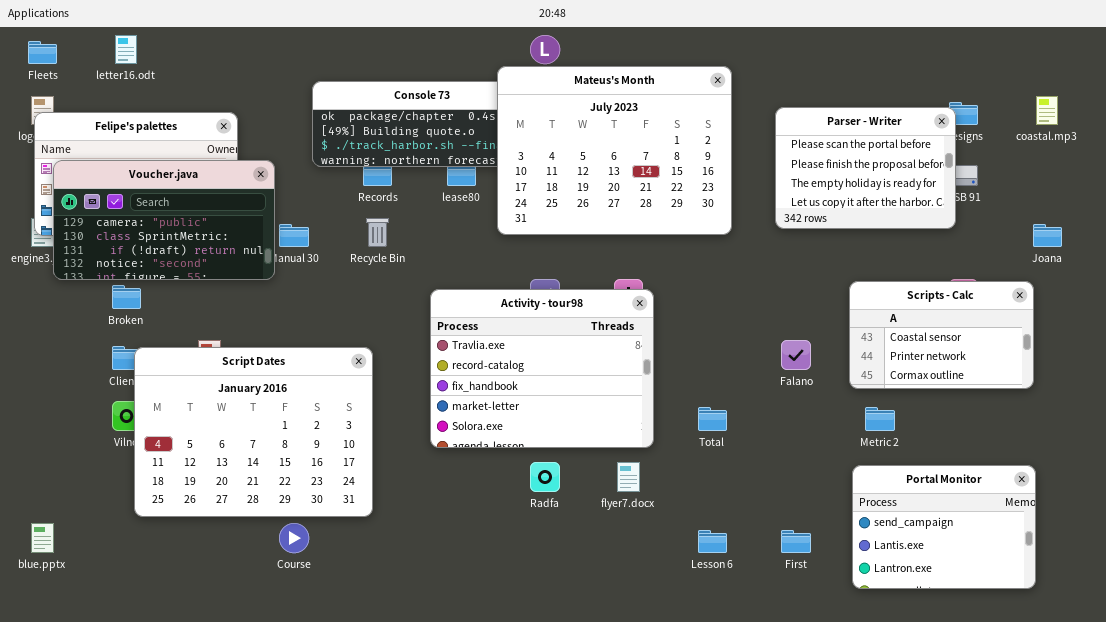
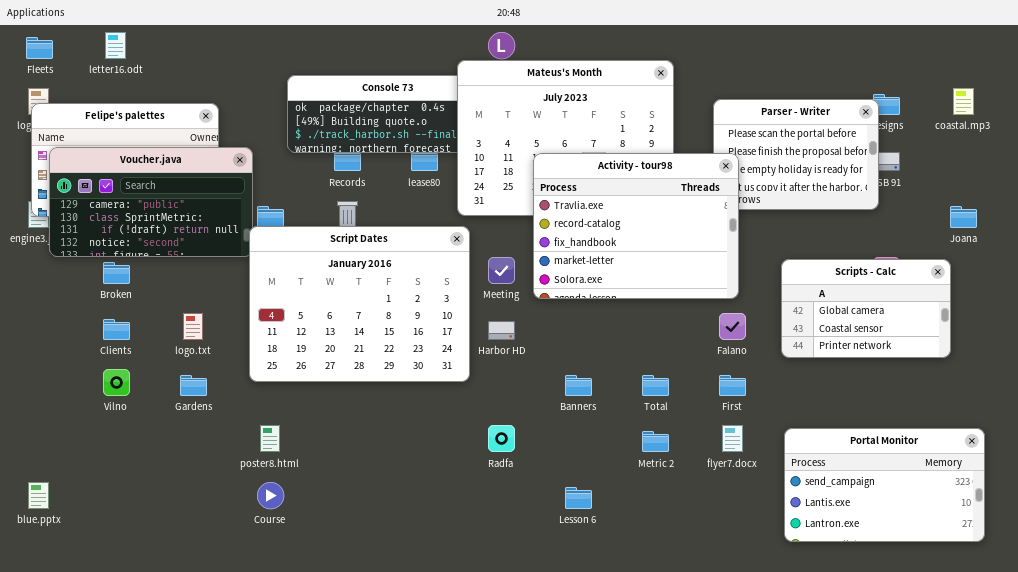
Scripts - Calc: [849,281,1034,389] -> [781,259,951,358], scrolled up 1 row
Activity - tour98: [430,289,654,448] -> [533,153,739,299], moved
Script Dates: [134,347,373,517] -> [249,226,470,382], moved
Metric 2: [865,407,895,431] -> [642,431,669,452], moved
flyer7.docx: [617,462,640,492] -> [722,425,743,452], moved
Portal Monitor: [852,465,1036,589] -> [784,428,985,542], resized
Lesson 6: [698,530,727,553] -> [565,487,592,509], moved
First: [781,530,811,553] -> [719,375,746,396], moved

